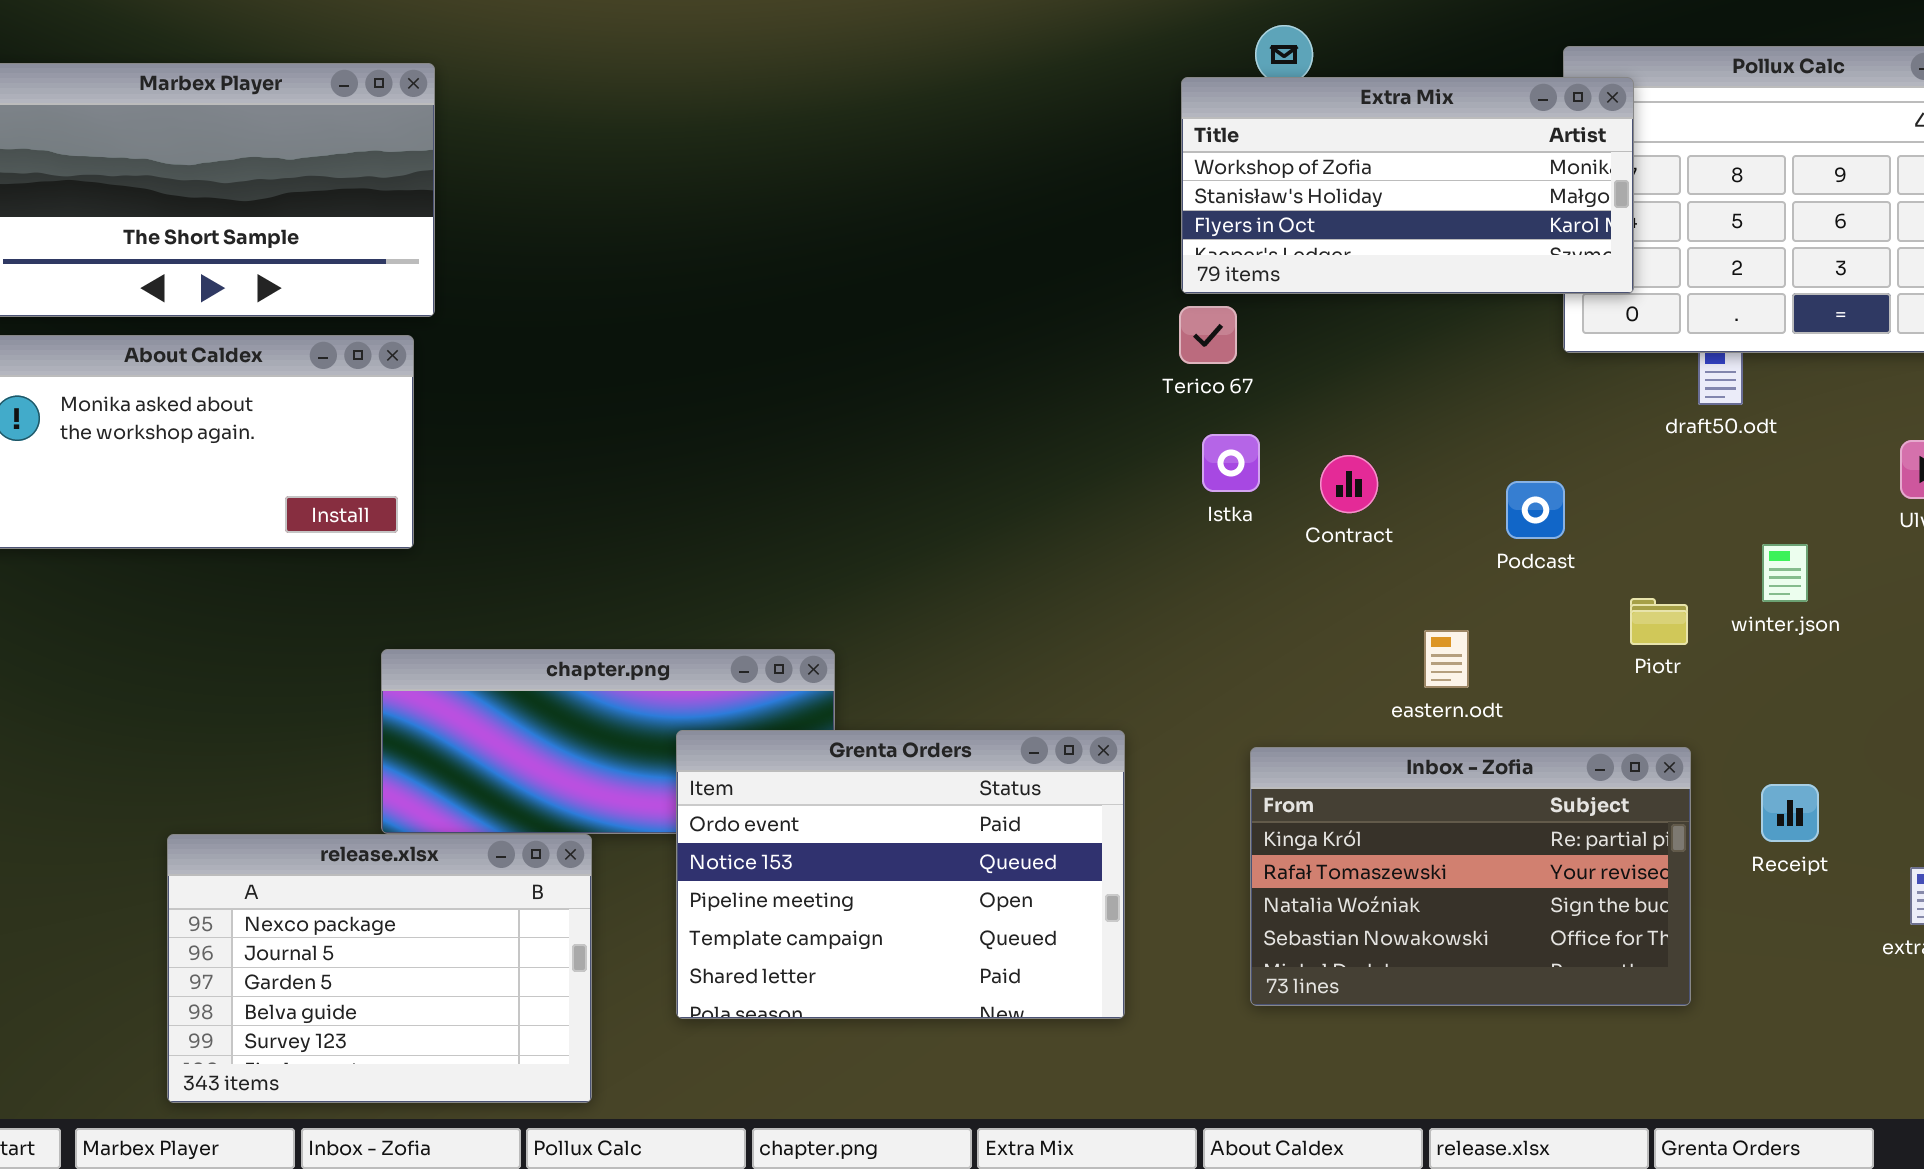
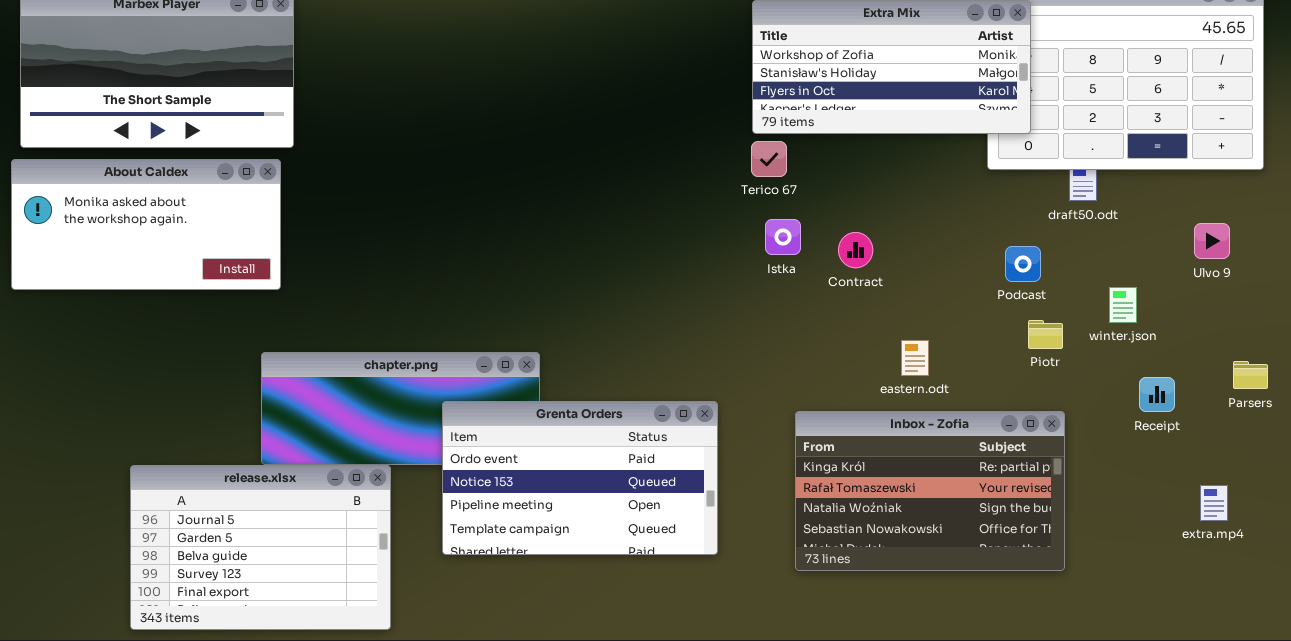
Podcast: [1506,481,1565,539] -> [1005,246,1041,282], moved
Grenta Orders: [676,730,1125,1019] -> [442,401,718,555], resized
Receipt: [1761,784,1819,842] -> [1139,377,1175,412], moved
release.xlsx: [167,834,592,1103] -> [130,465,391,630], scrolled down 1 row

